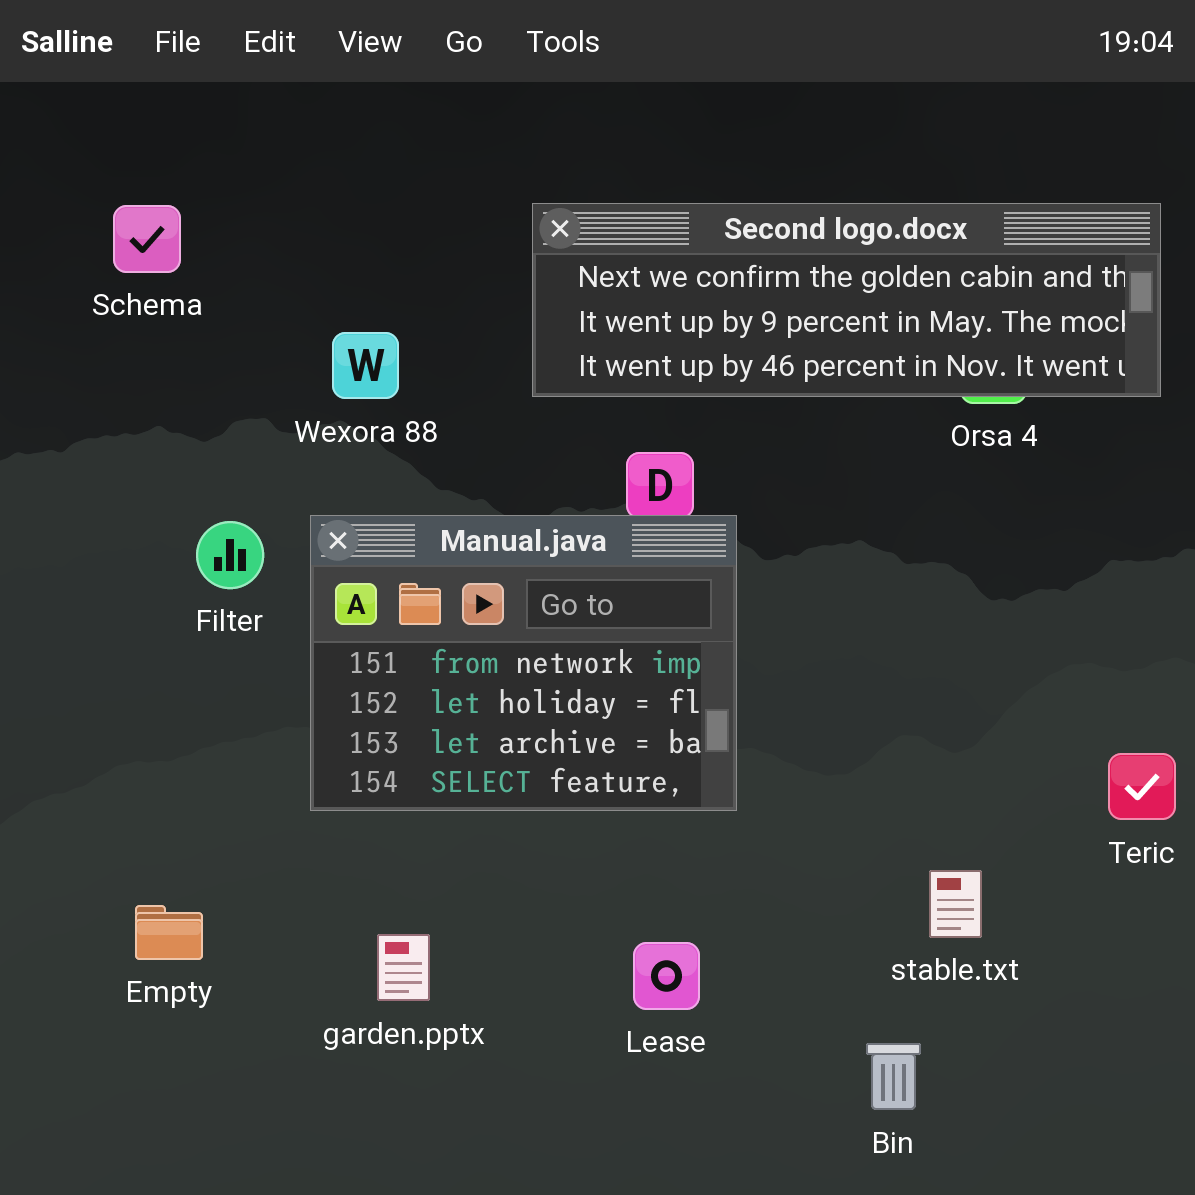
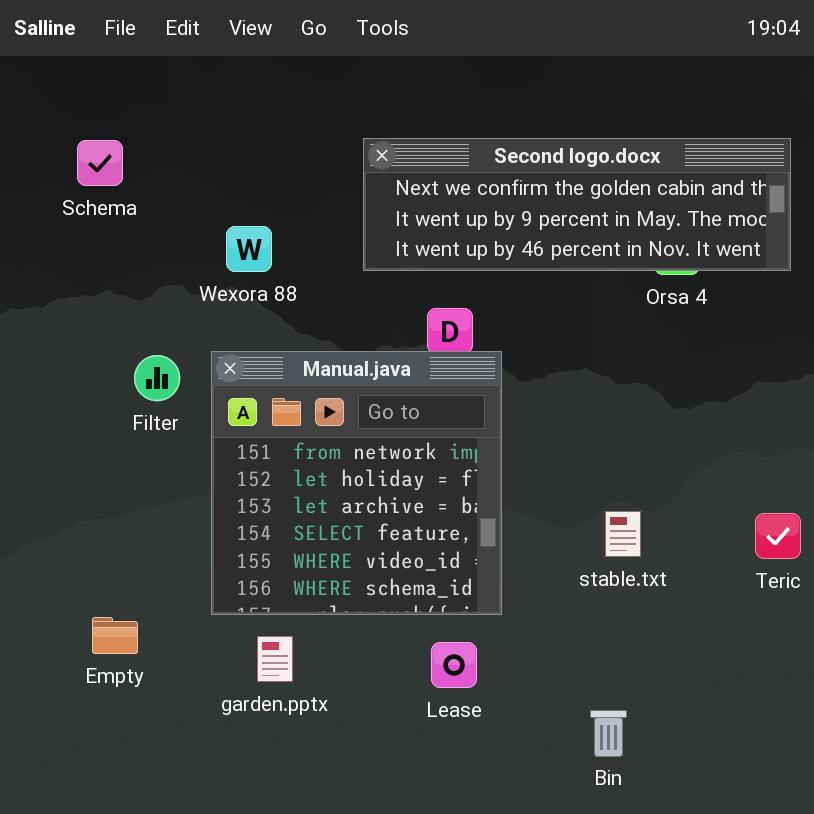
Manual.java: [310,515,737,811] -> [211,351,502,615], resized
stable.txt: [929,870,982,938] -> [605,511,641,557], moved

